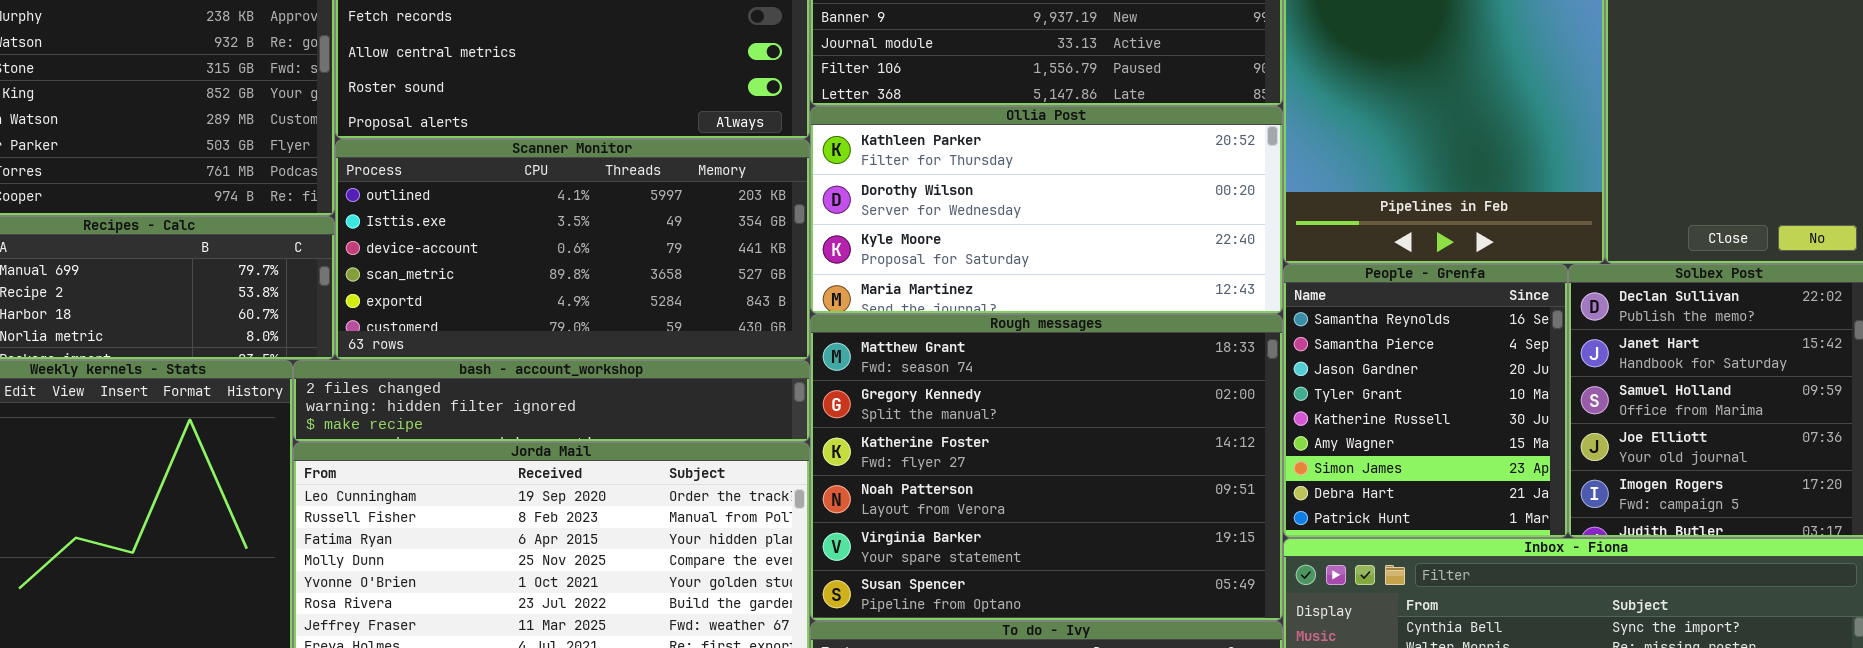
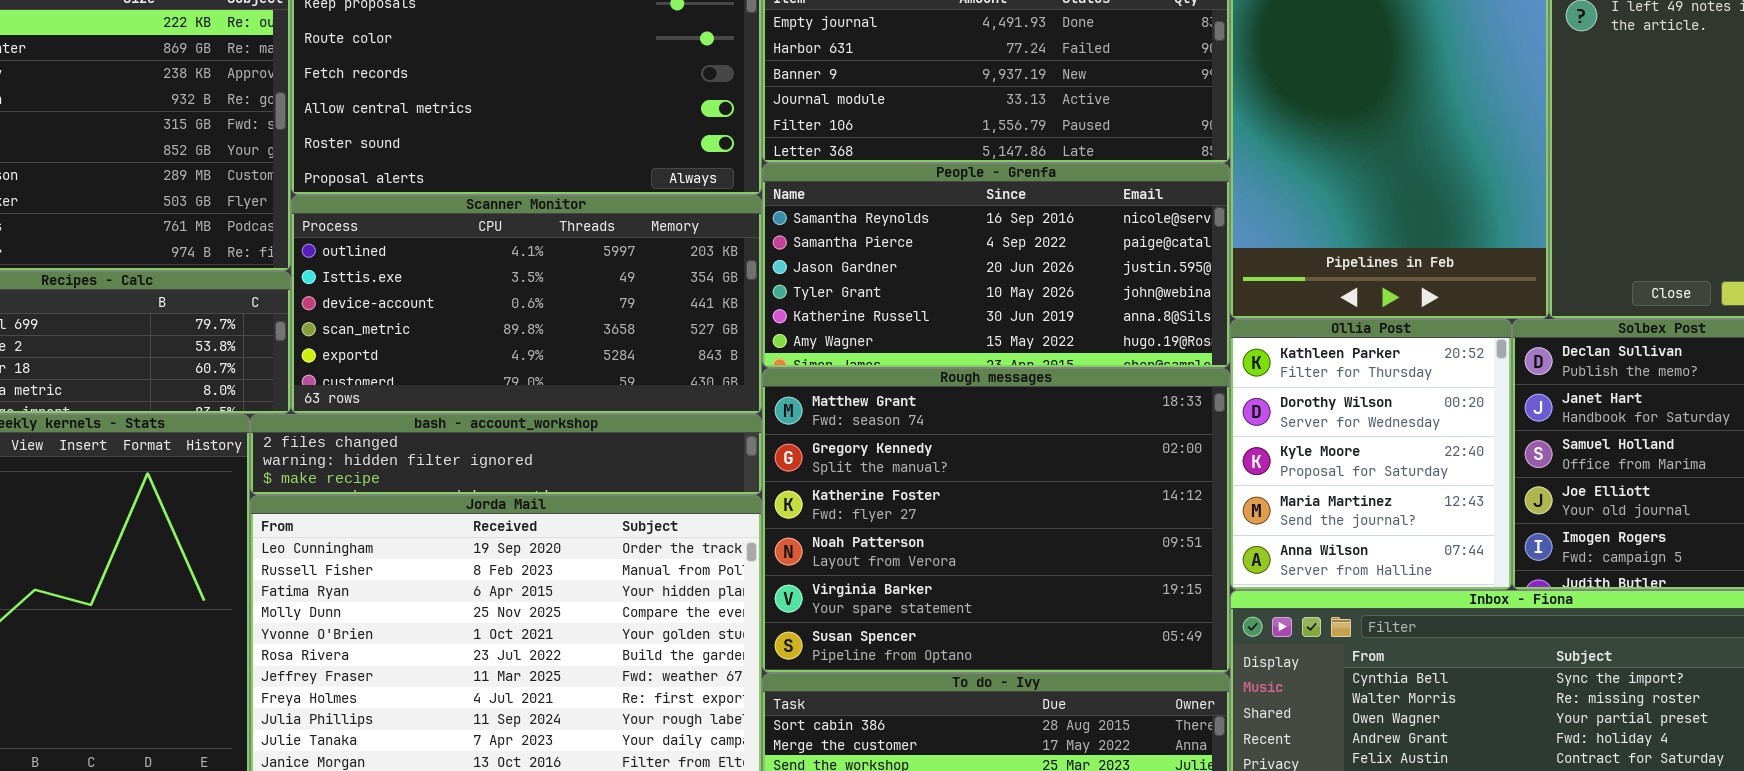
Ollia Post: [810,106,1283,314] -> [1230,319,1512,590], moved, resized
People - Grenfa: [1283,264,1568,538] -> [762,163,1230,368], moved, resized

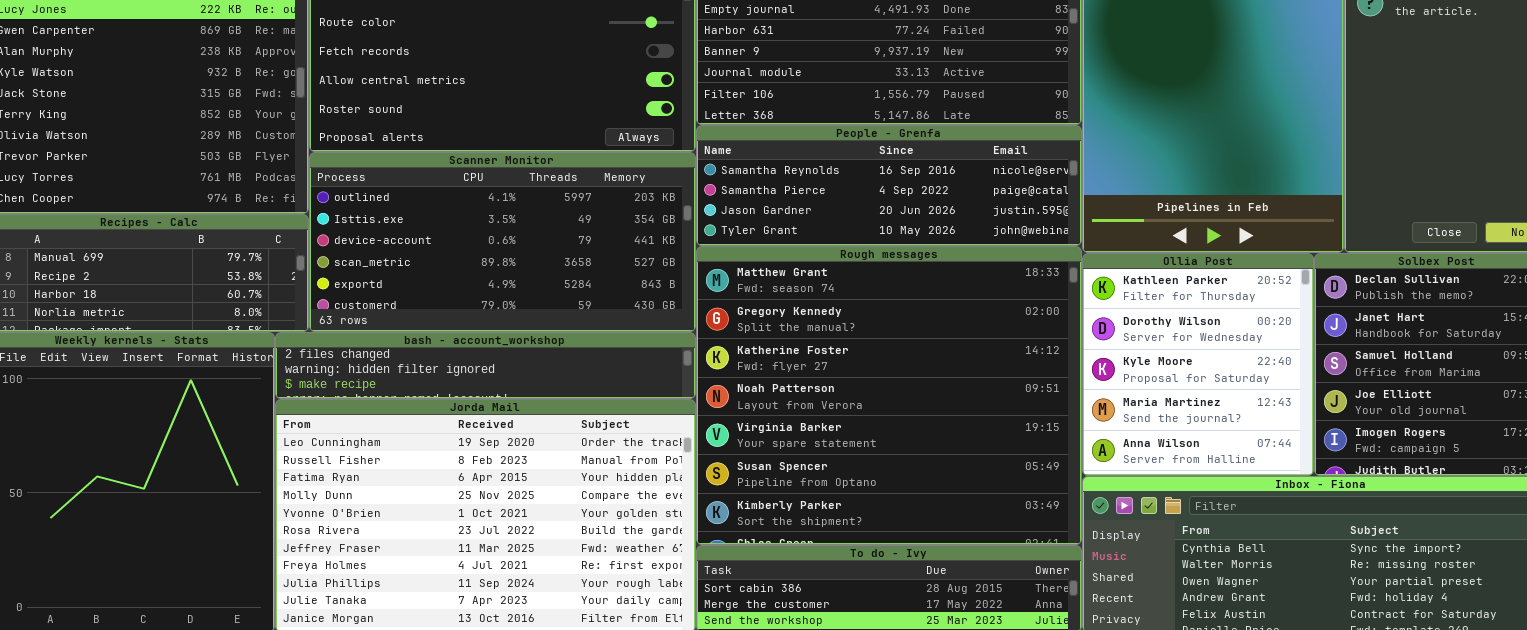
People - Grenfa: [762,163,1230,368] -> [696,125,1082,246], resized
Rough messages: [762,368,1230,673] -> [696,246,1082,545], resized

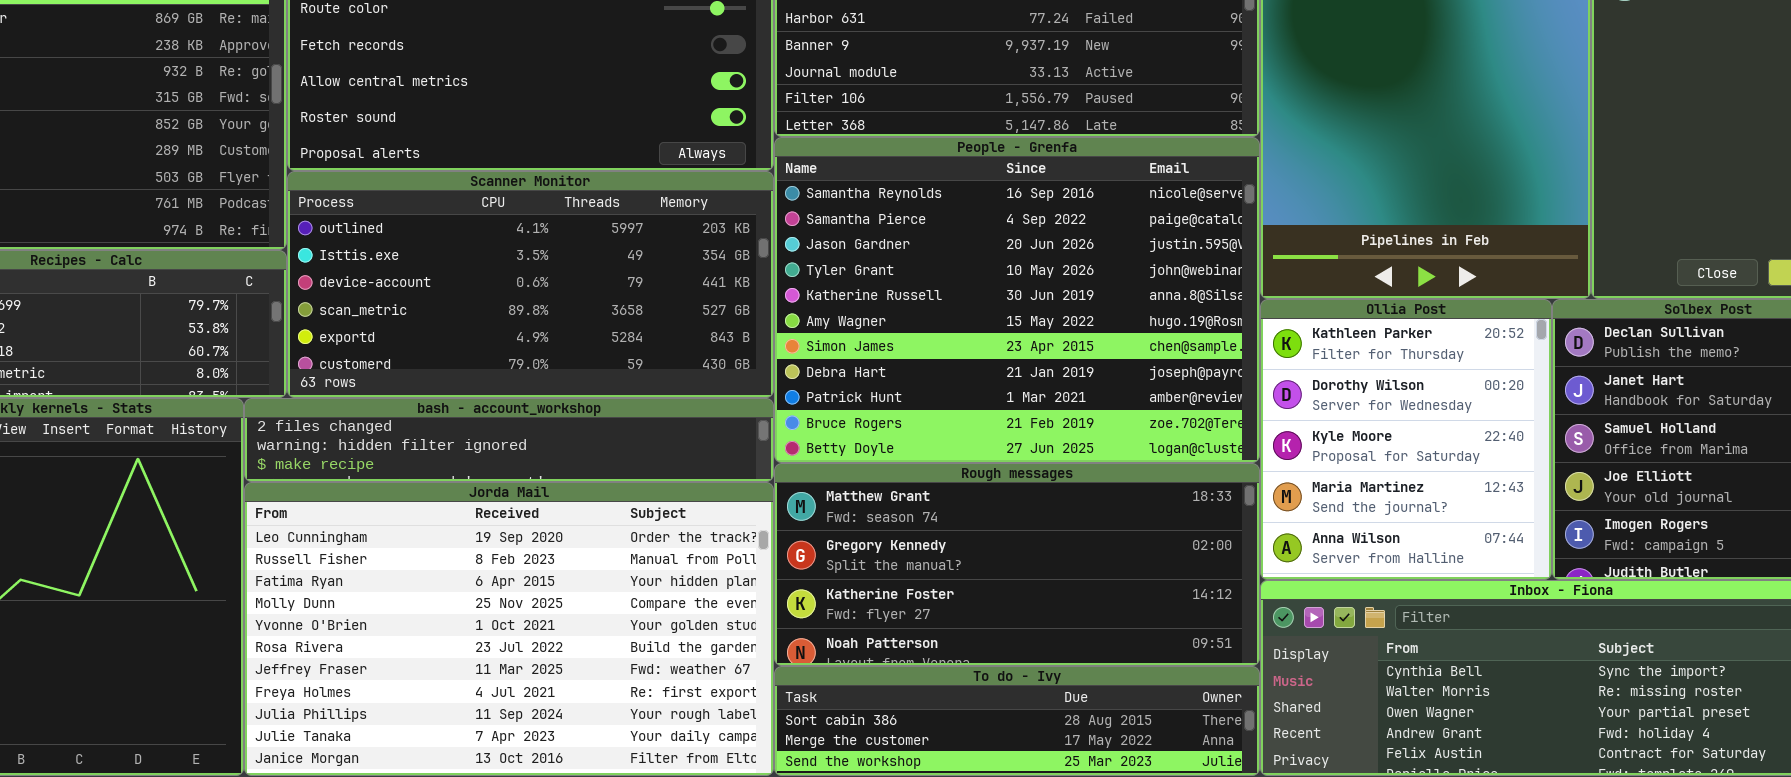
People - Grenfa: [696,125,1082,246] -> [774,137,1260,463], resized
Rough messages: [696,246,1082,545] -> [774,463,1260,666], resized

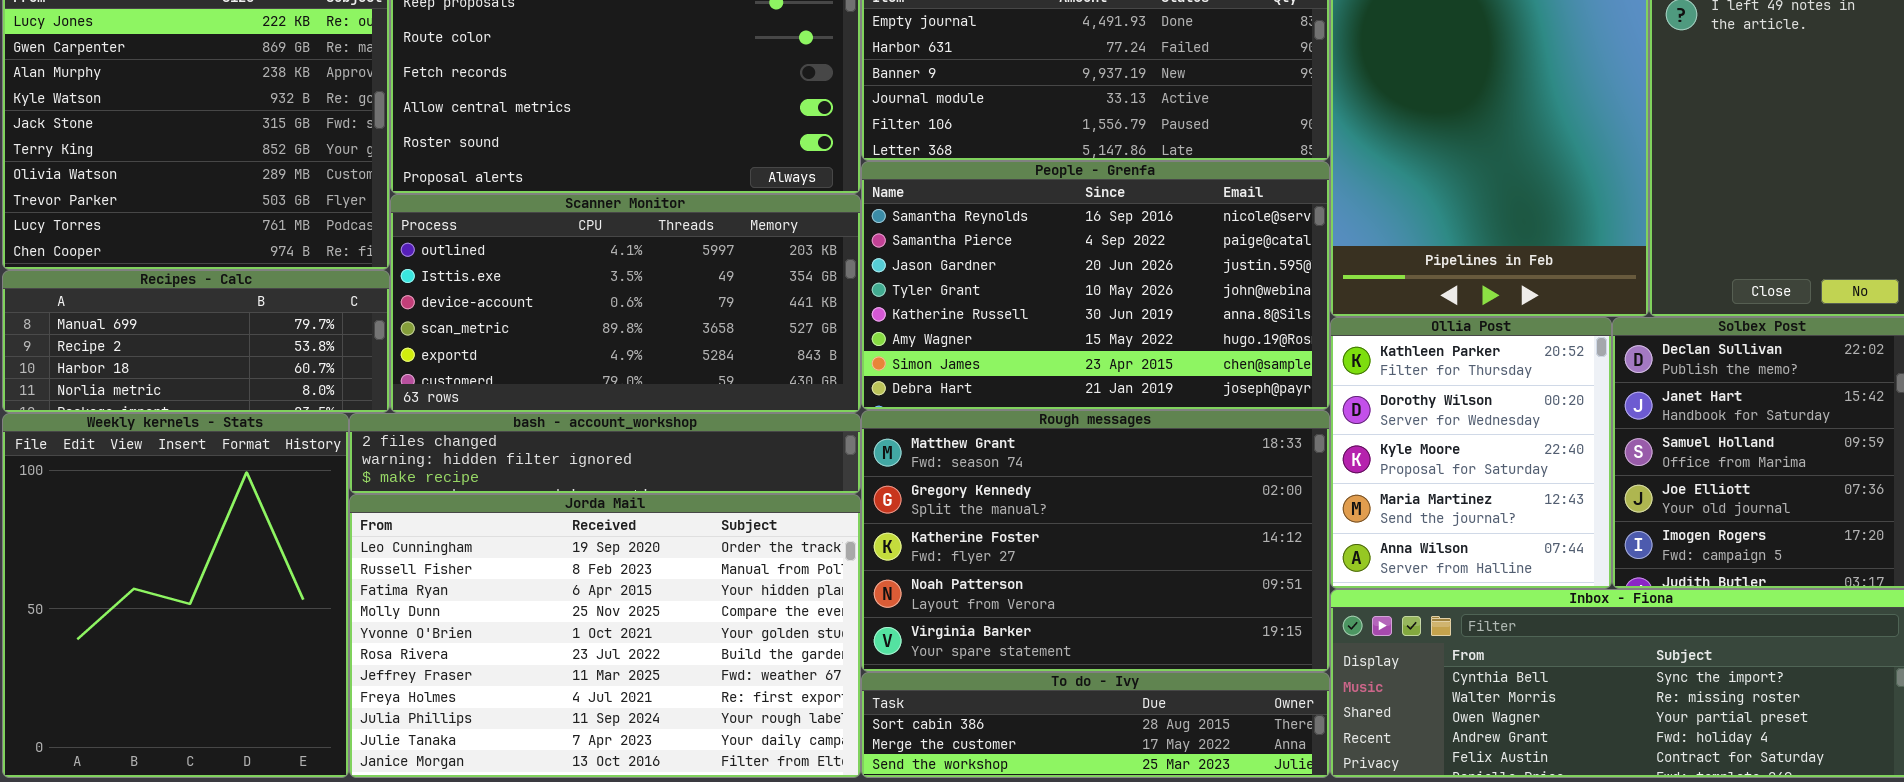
People - Grenfa: [774,137,1260,463] -> [861,161,1330,410], resized
Rough messages: [774,463,1260,666] -> [861,410,1330,672], resized

